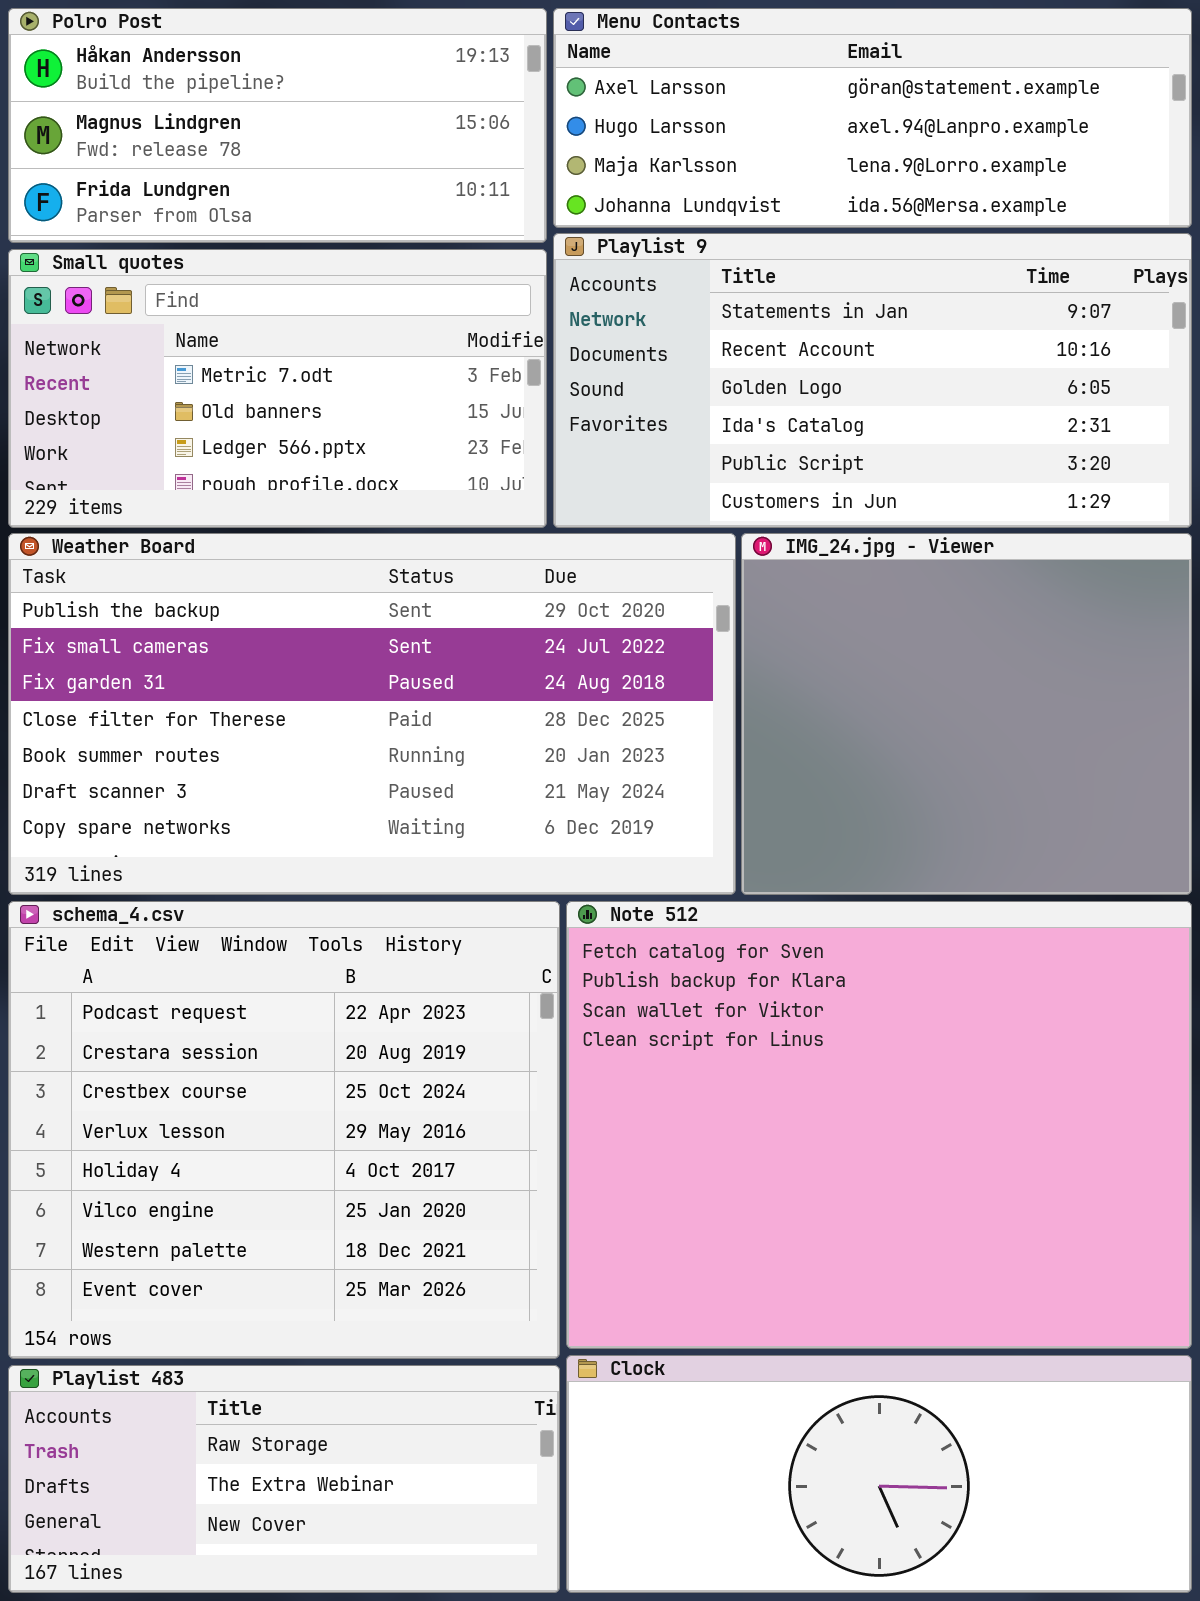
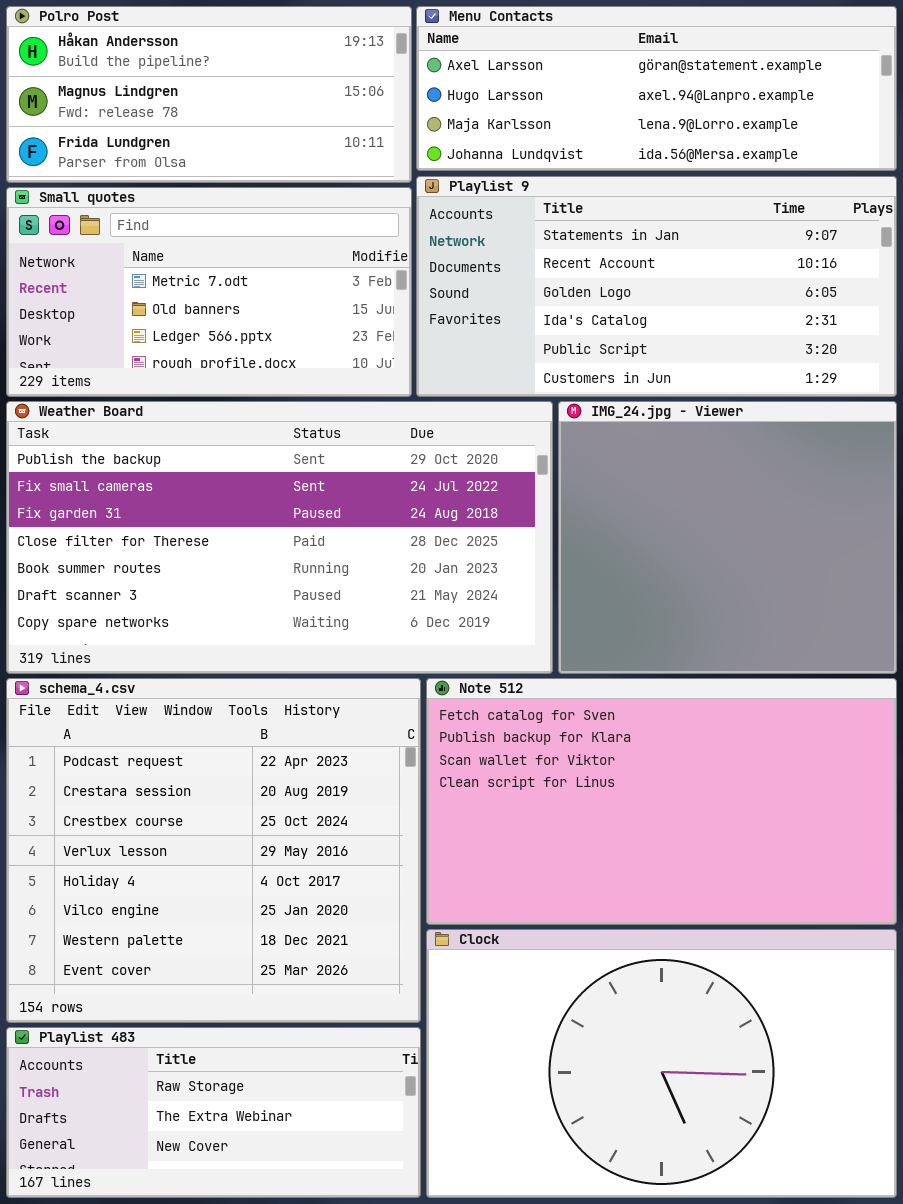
Note 512: [566,901,1192,1349] -> [426,678,897,925], resized
Clock: [566,1355,1192,1593] -> [426,929,897,1198], resized

